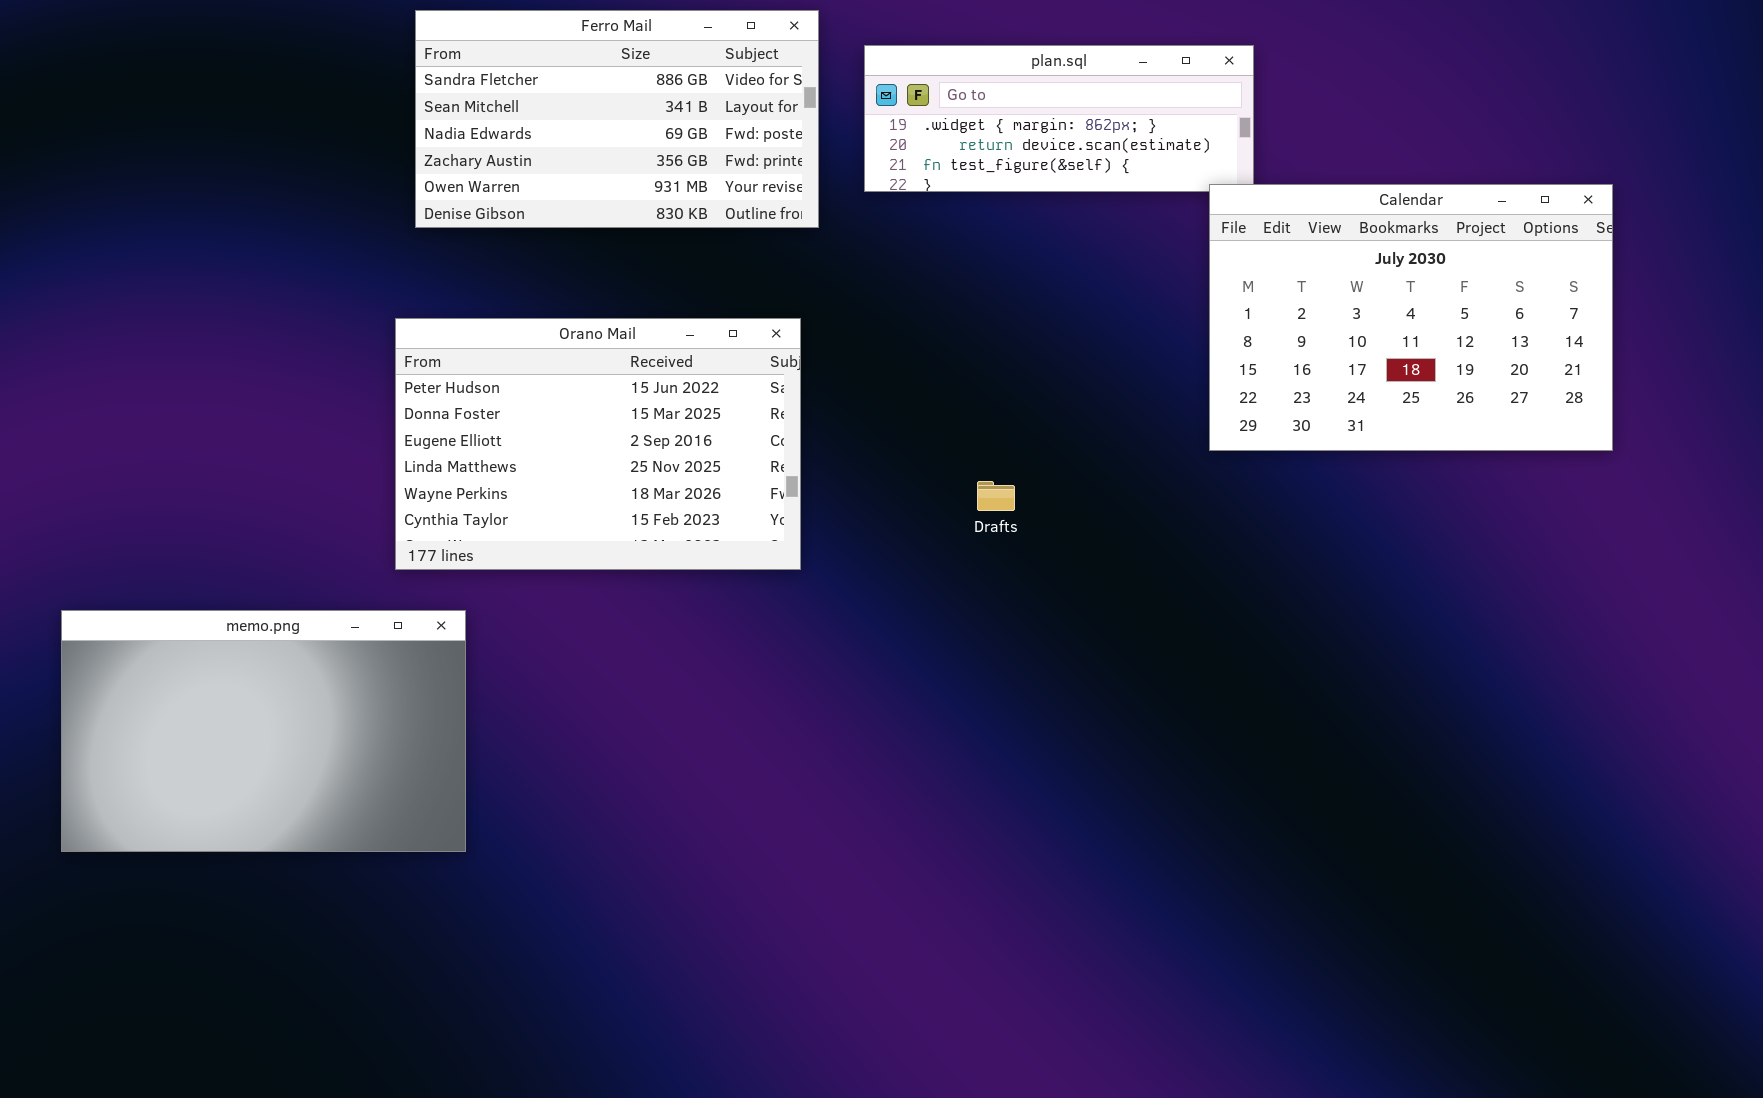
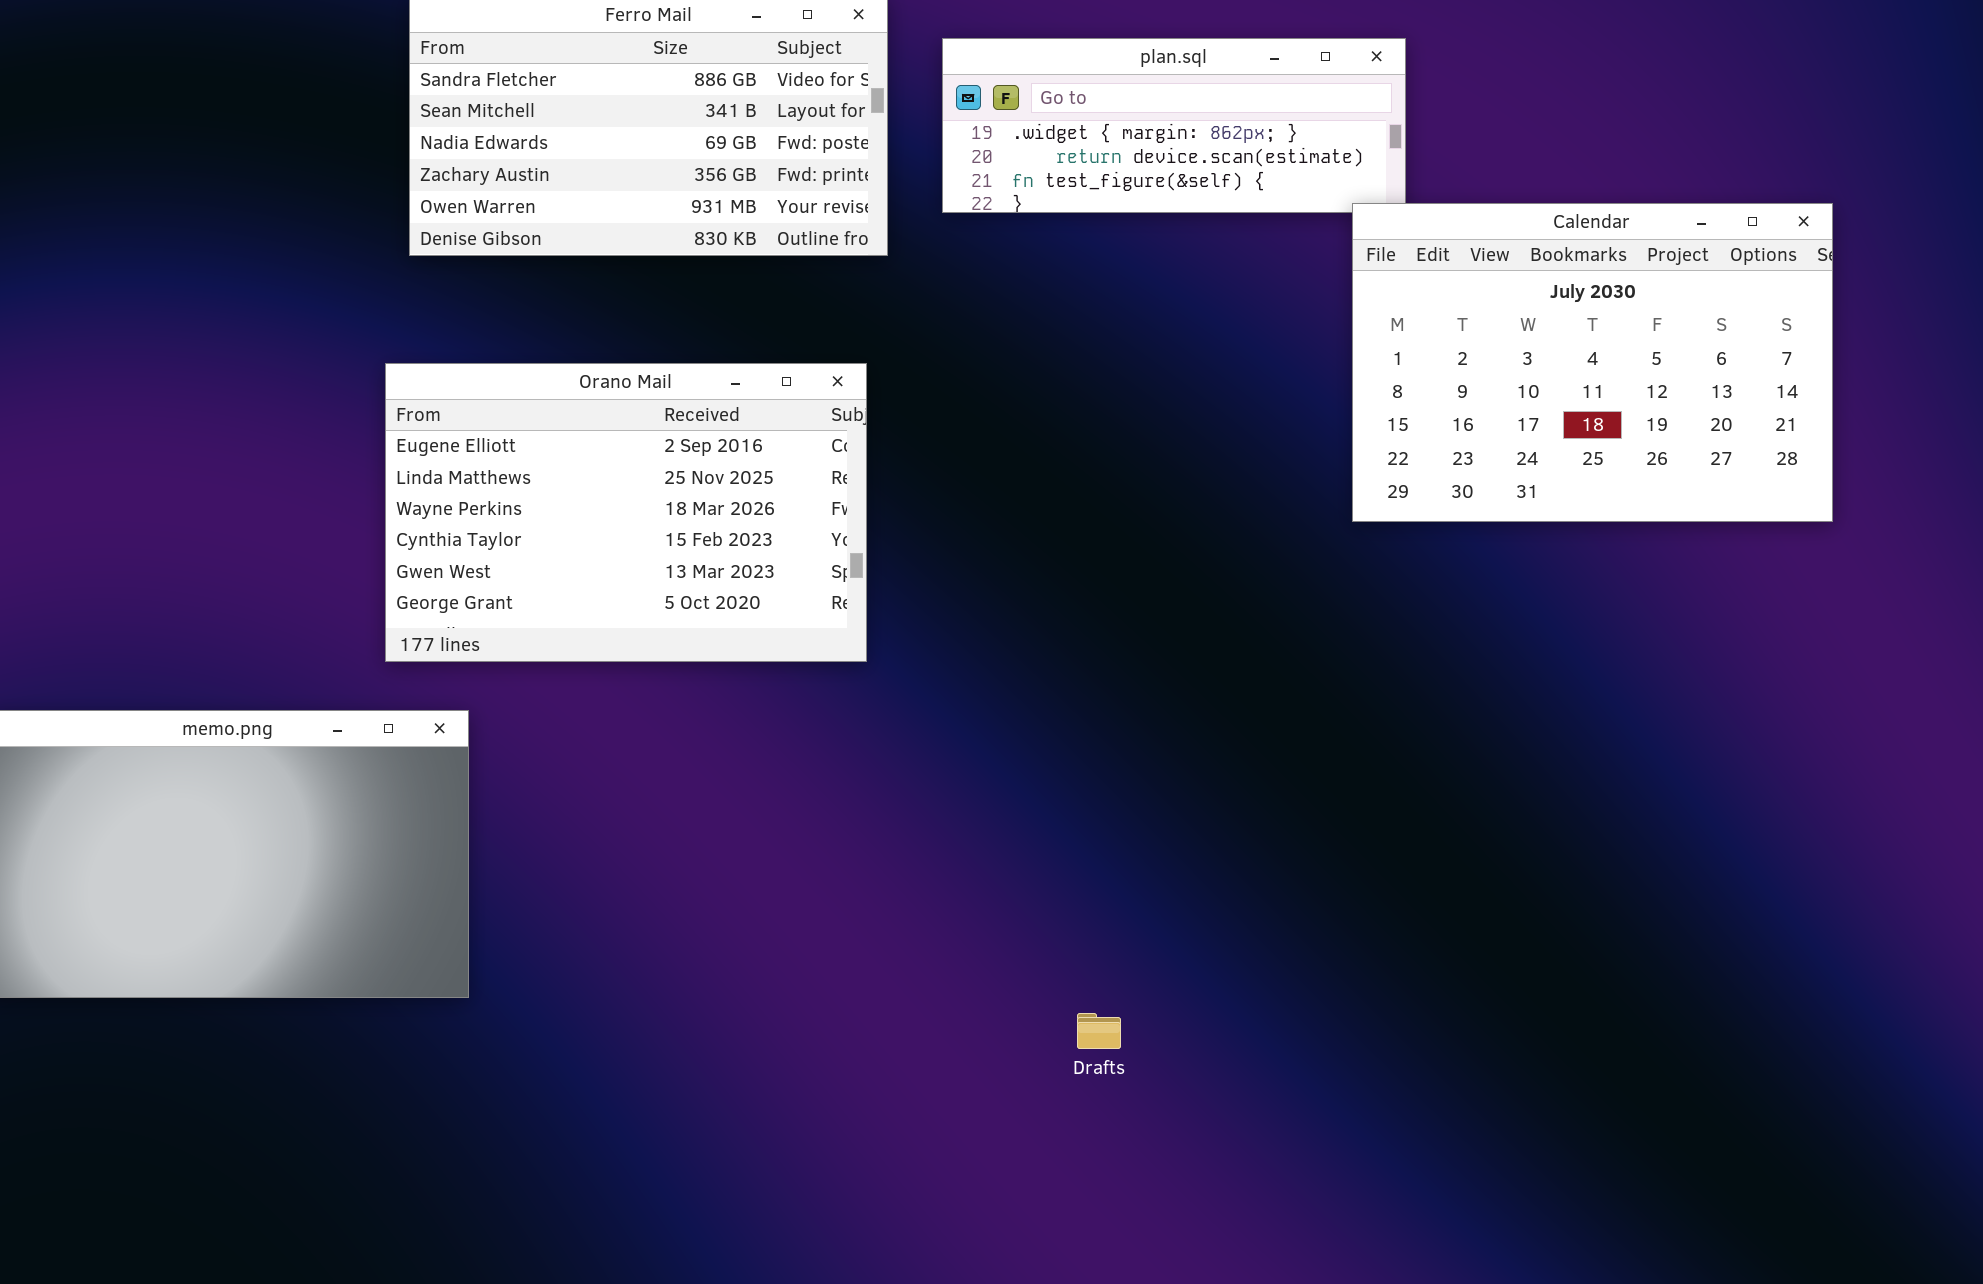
Orano Mail: [395,318,801,570] -> [385,363,867,662], scrolled down 2 rows
Drafts: [977,481,1015,511] -> [1077,1013,1121,1049], moved

